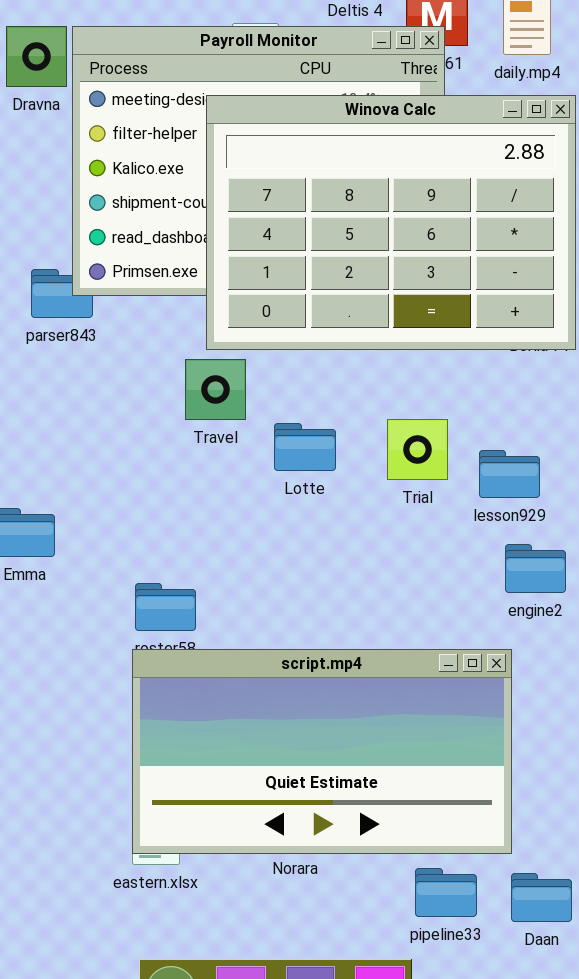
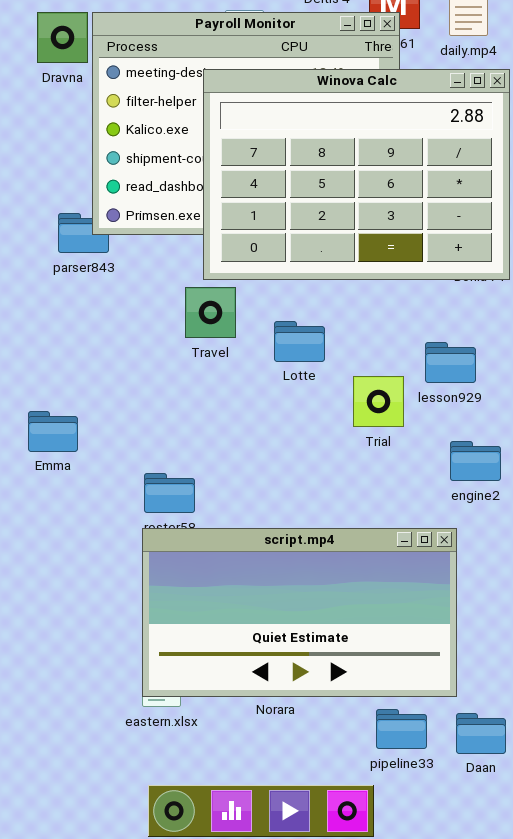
Trial: [387,419,448,480] -> [353,376,404,427], moved
Lotte: [274,423,336,471] -> [274,321,325,362], moved
lesson929: [479,450,540,498] -> [425,342,476,383], moved

